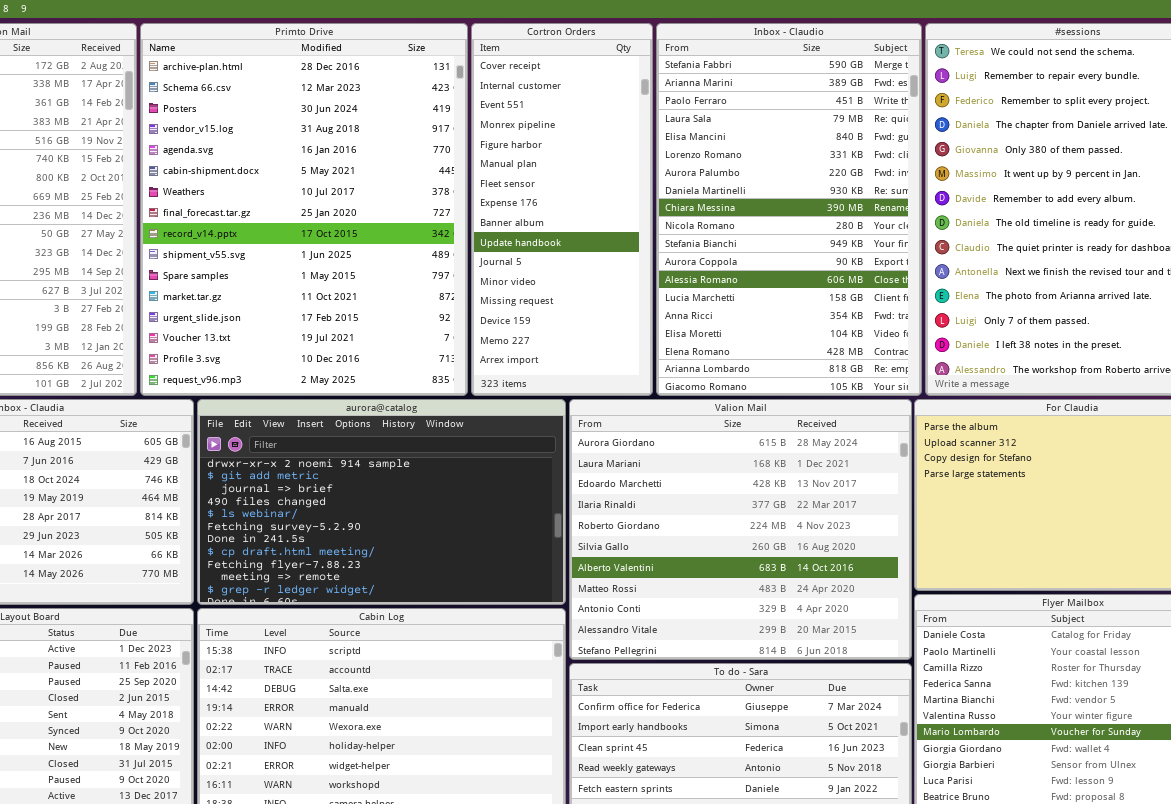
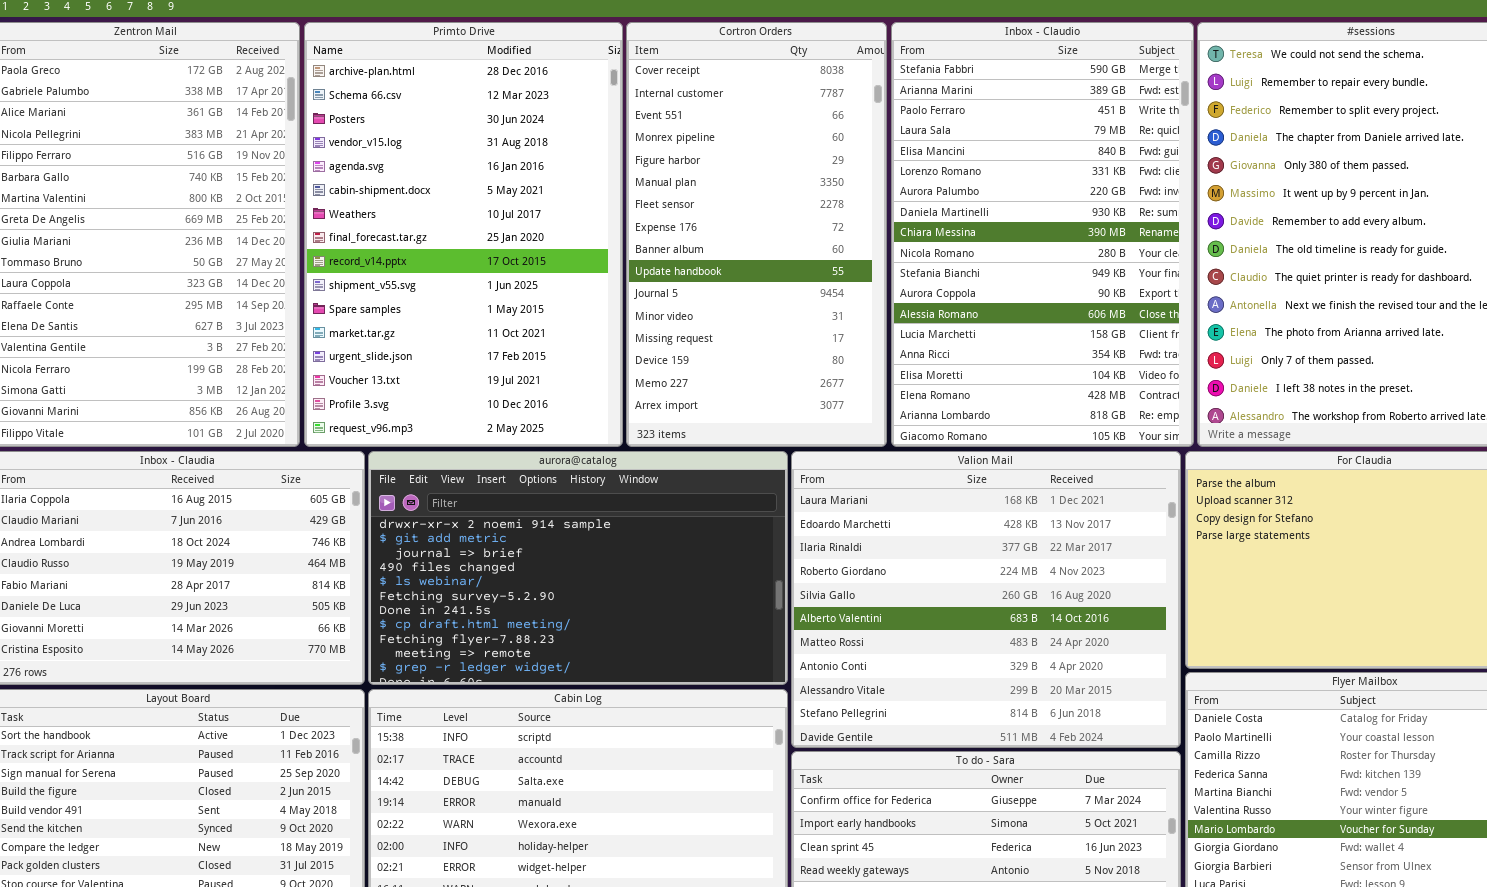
Primto Drive: [140,23,468,396] -> [304,22,623,447], resized
Cortron Orders: [471,23,653,396] -> [626,22,887,447], resized
Valion Mail: [569,399,912,660] -> [791,451,1181,748], scrolled down 1 row

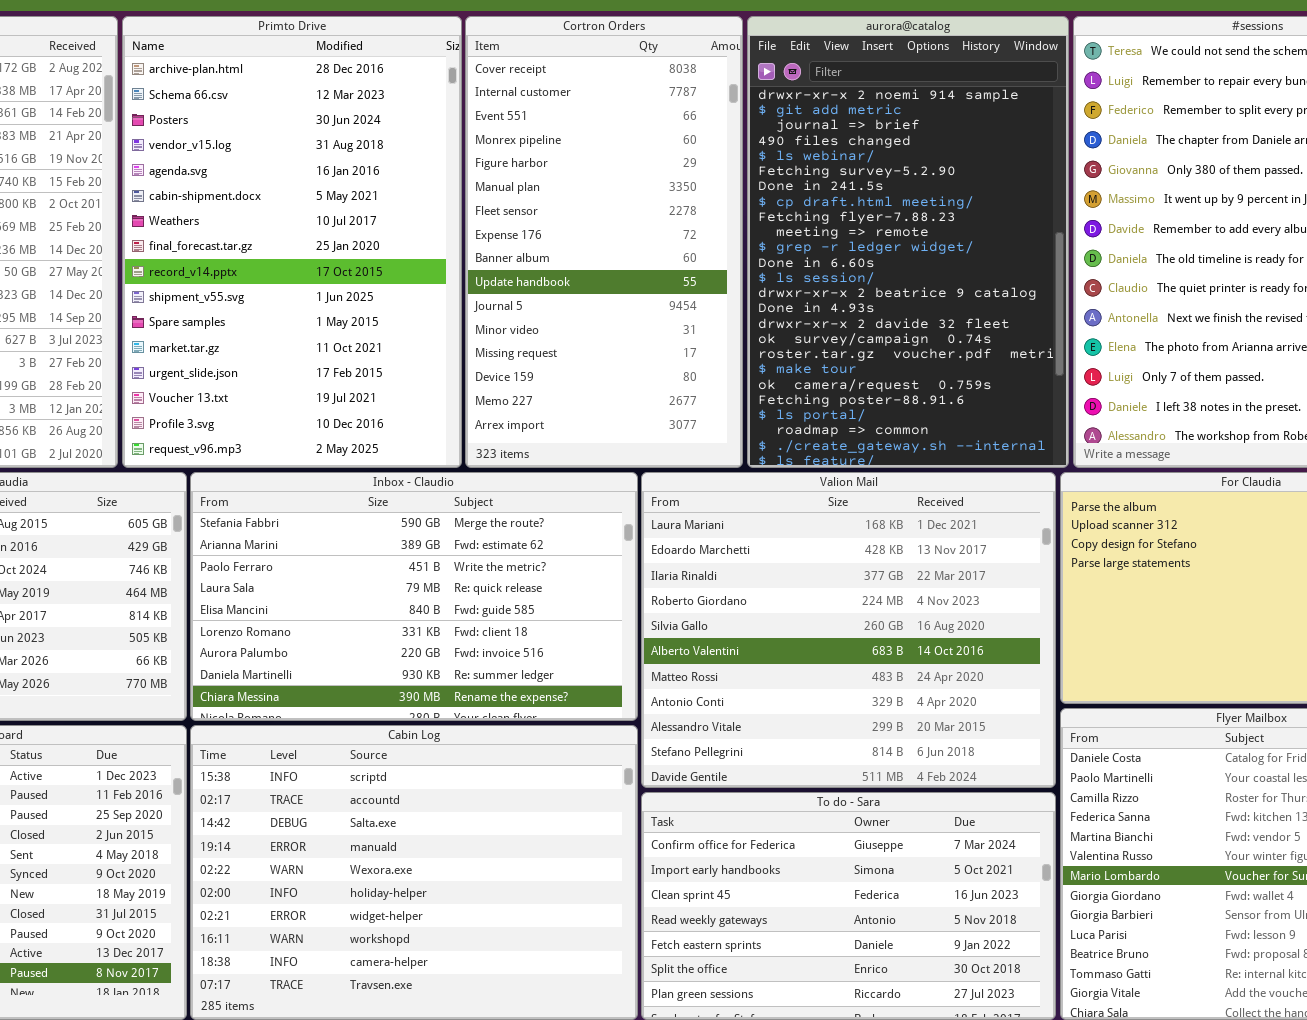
Inbox - Claudio: [891,22,1194,447] -> [190,472,638,721], moved, resized
aurora@catalog: [368,451,788,685] -> [747,16,1069,468], moved, resized

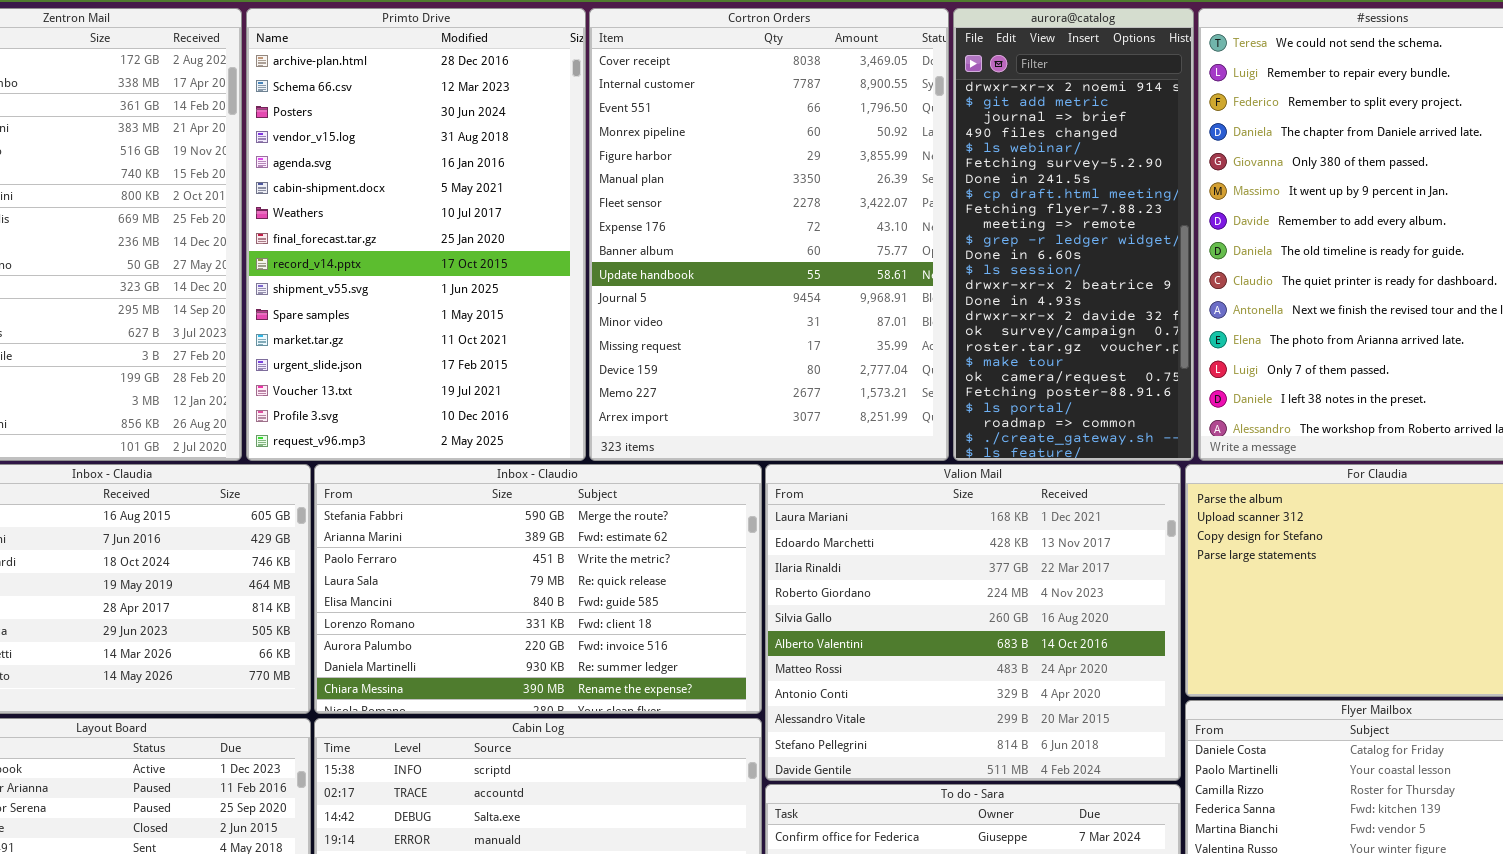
Cortron Orders: [465,16,743,468] -> [589,8,949,461], resized
aurora@catalog: [747,16,1069,468] -> [953,8,1194,461], resized

